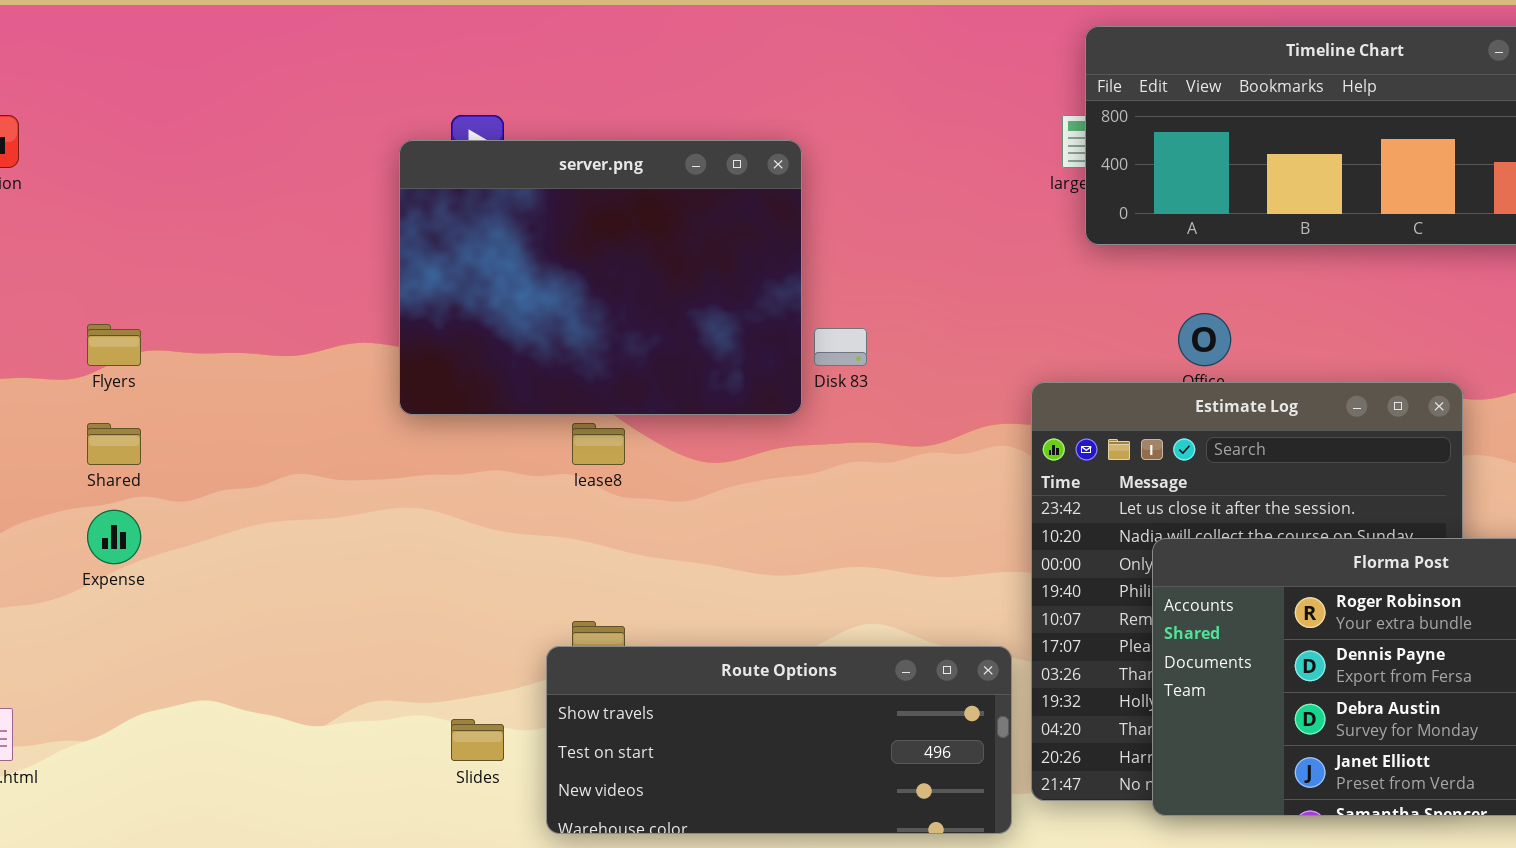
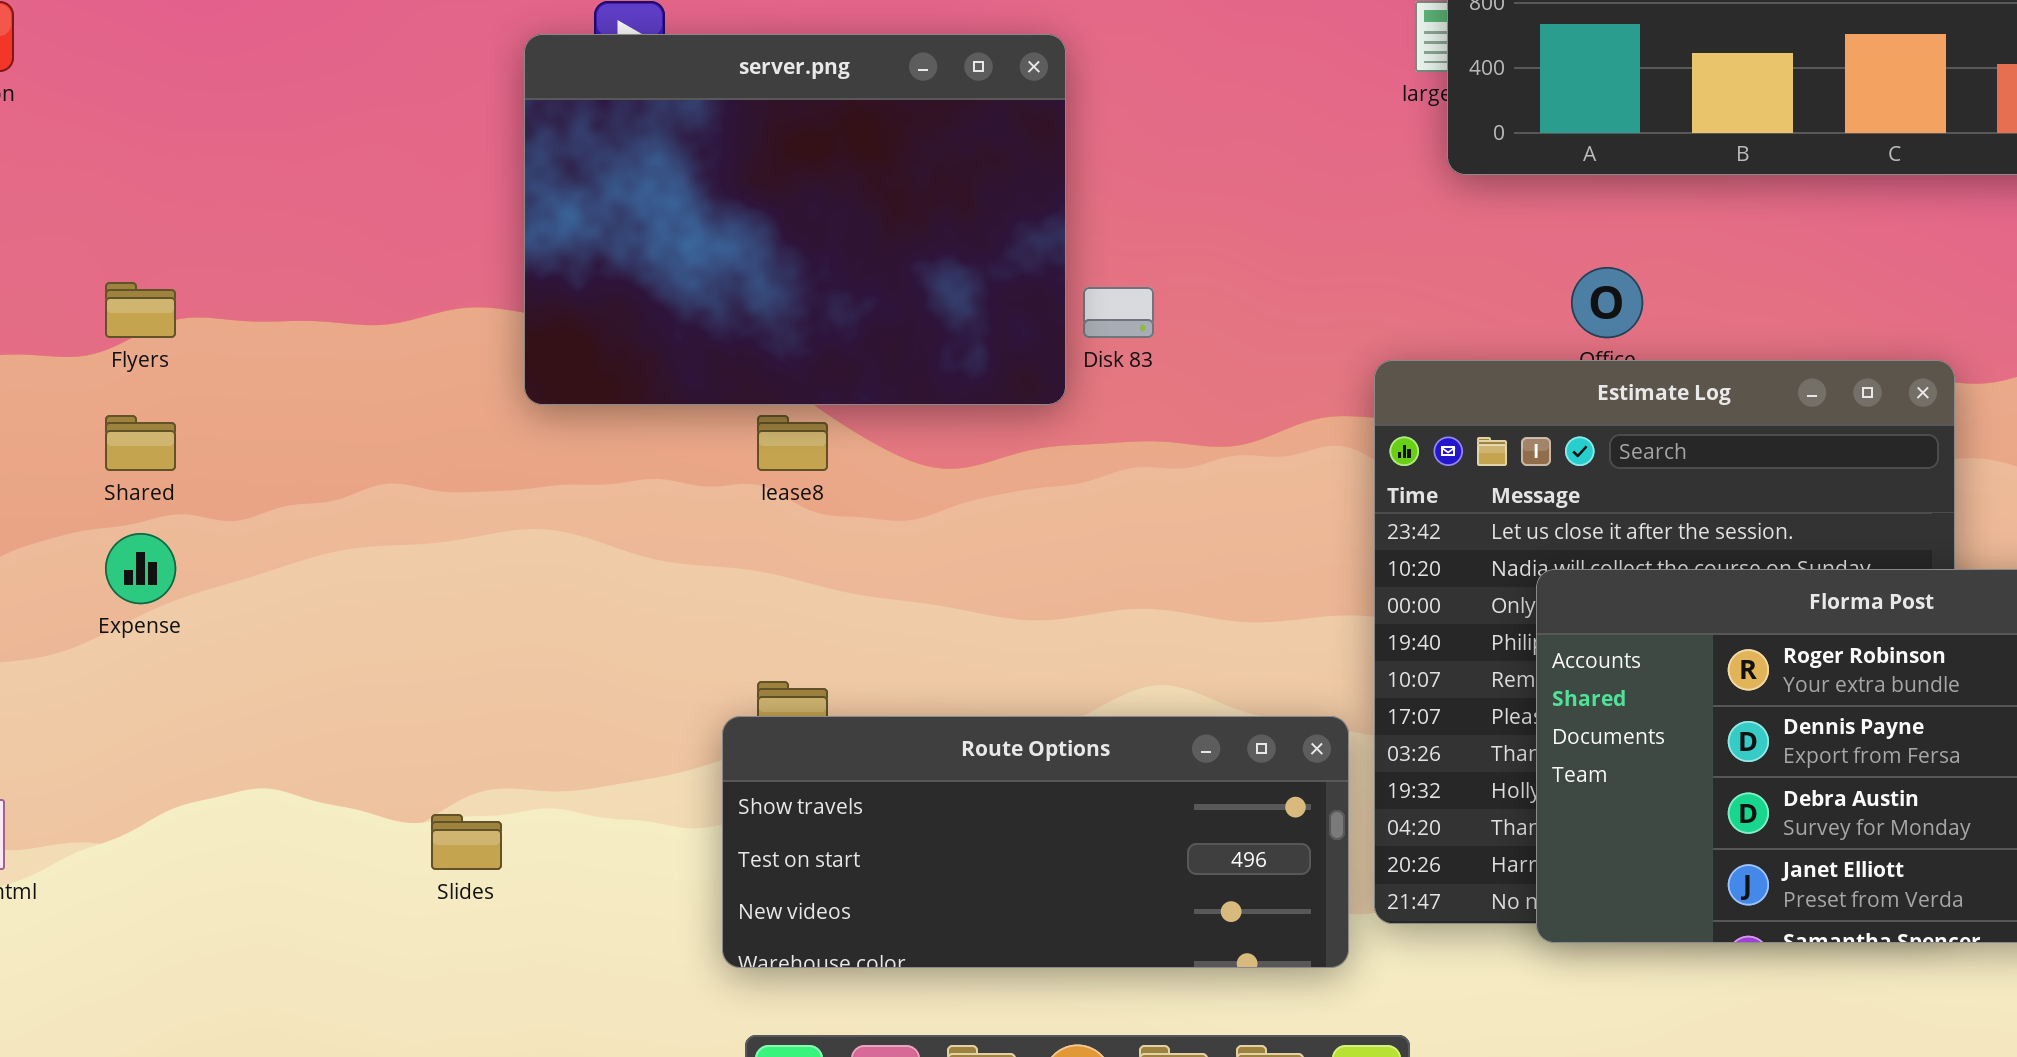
Slides: [451,719,504,761] -> [431,814,502,870], moved

